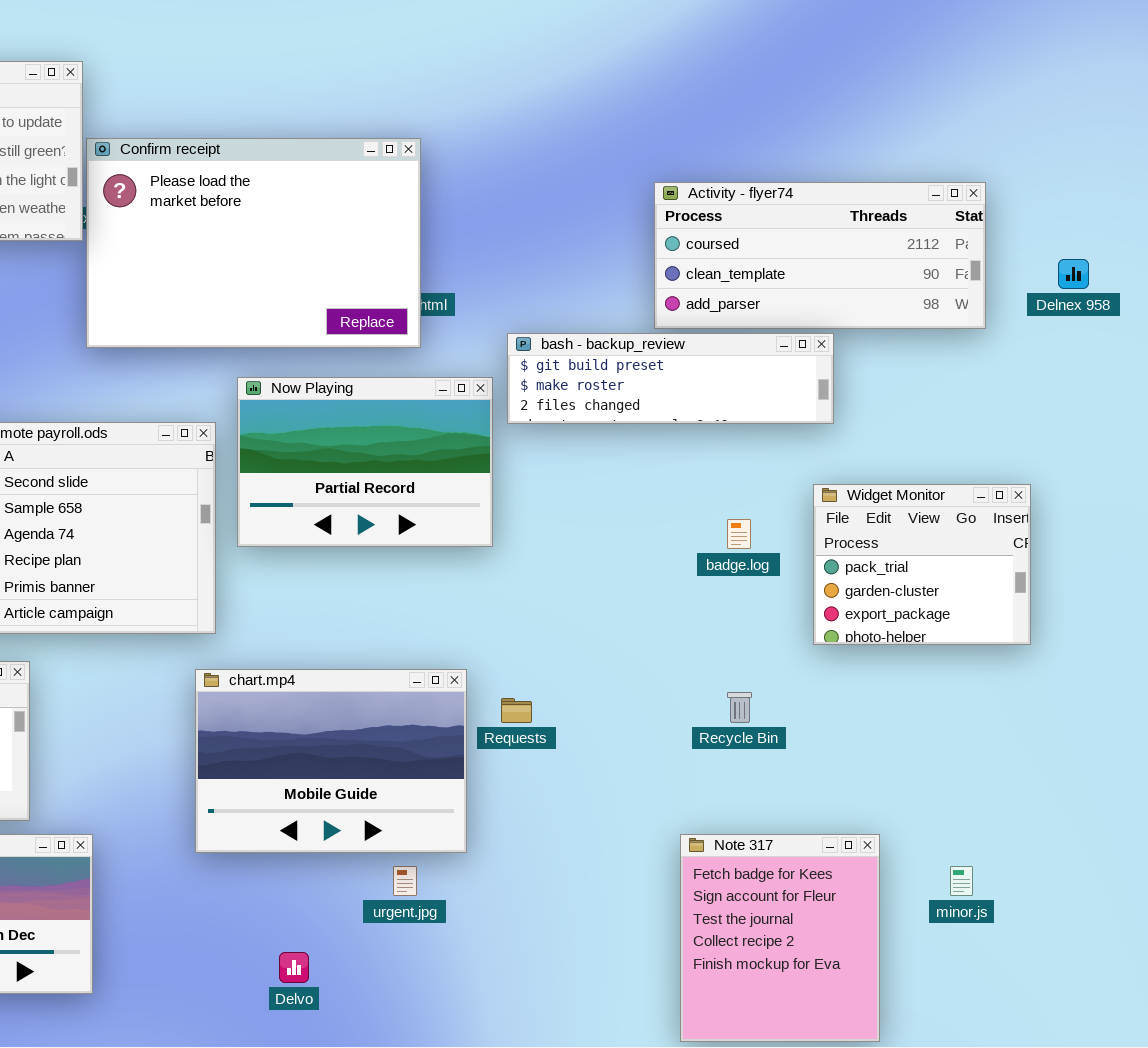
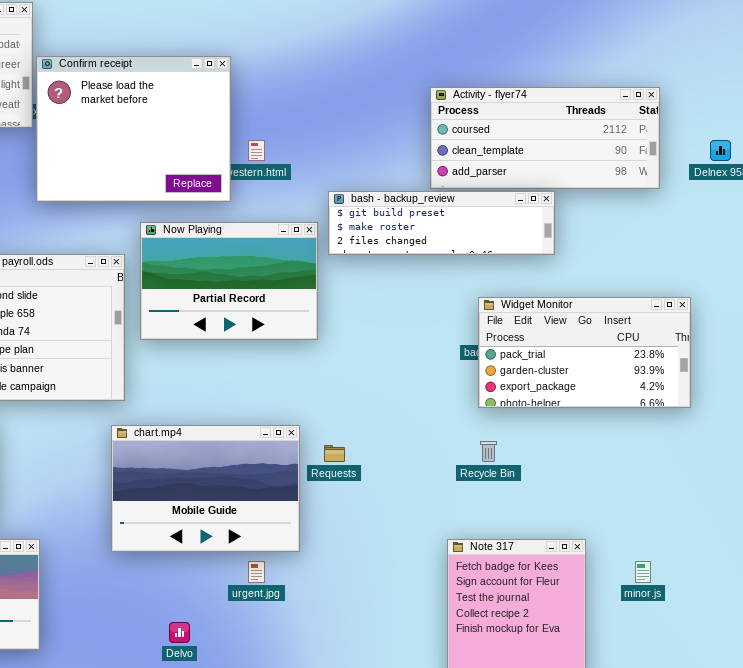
Confirm receipt: [86,138,421,348] -> [36,56,231,202], resized
Widget Monitor: [813,484,1031,645] -> [478,297,691,408], resized

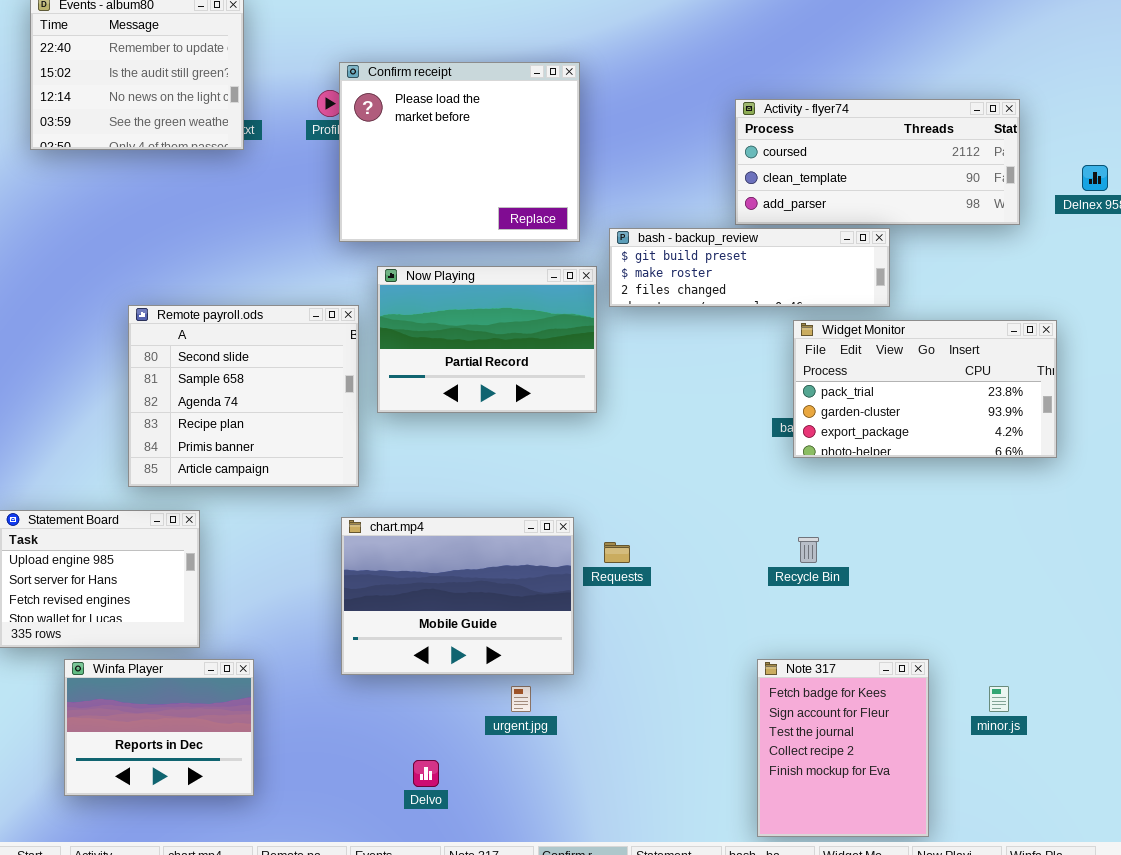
Confirm receipt: [36,56,231,202] -> [339,62,580,242], moved
Widget Monitor: [478,297,691,408] -> [793,320,1057,458], moved

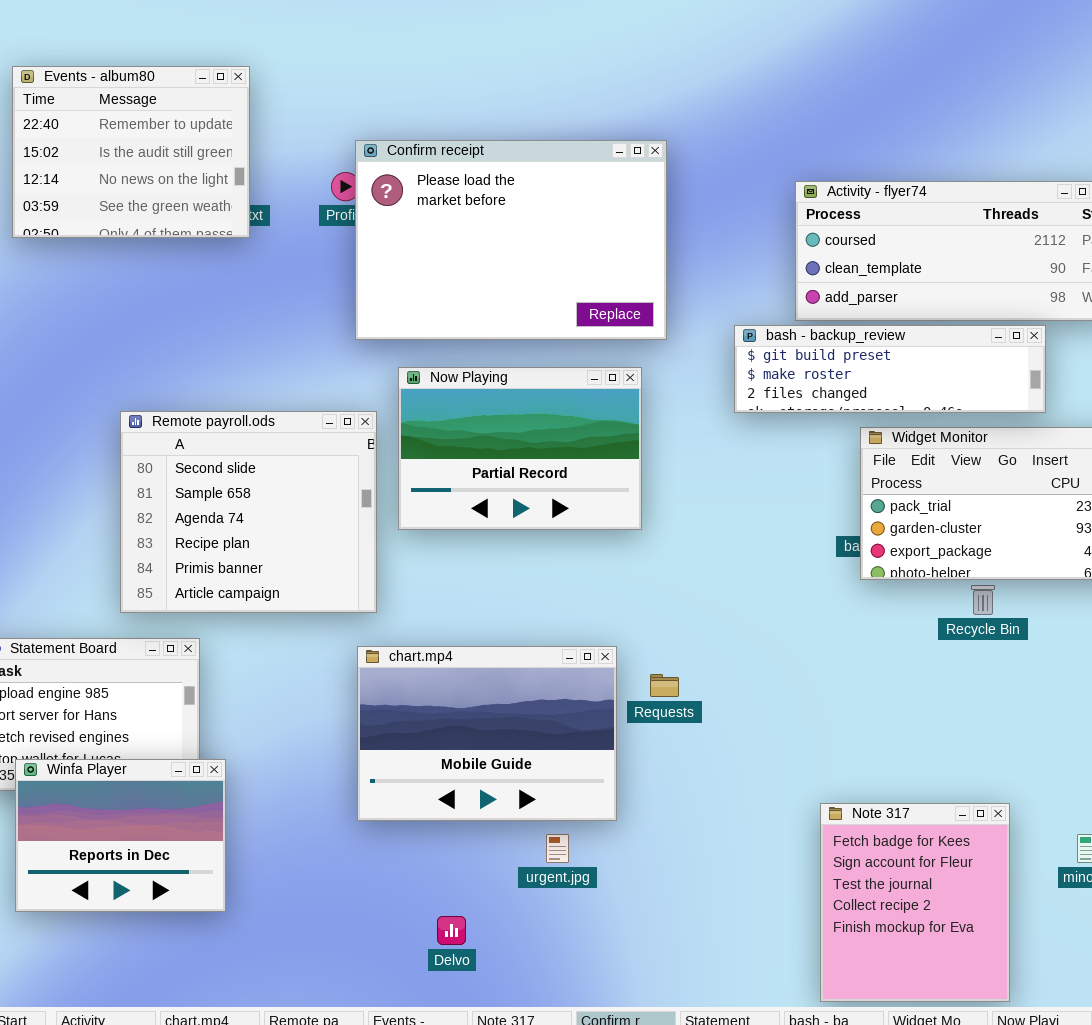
Confirm receipt: [339,62,580,242] -> [355,140,667,340], resized
bash - backup_review: [609,228,890,307] -> [734,325,1046,413], moved
Recycle Bin: [798,537,819,563] -> [971,585,995,615], moved
Winfa Player: [64,659,254,796] -> [15,759,226,912], moved

